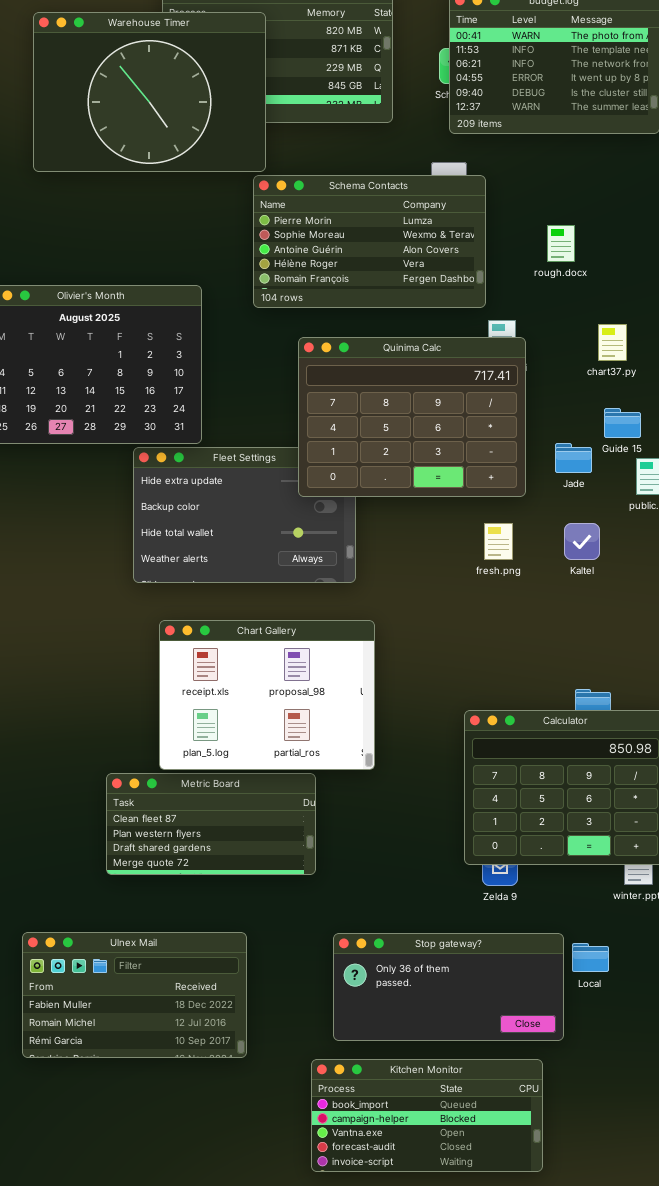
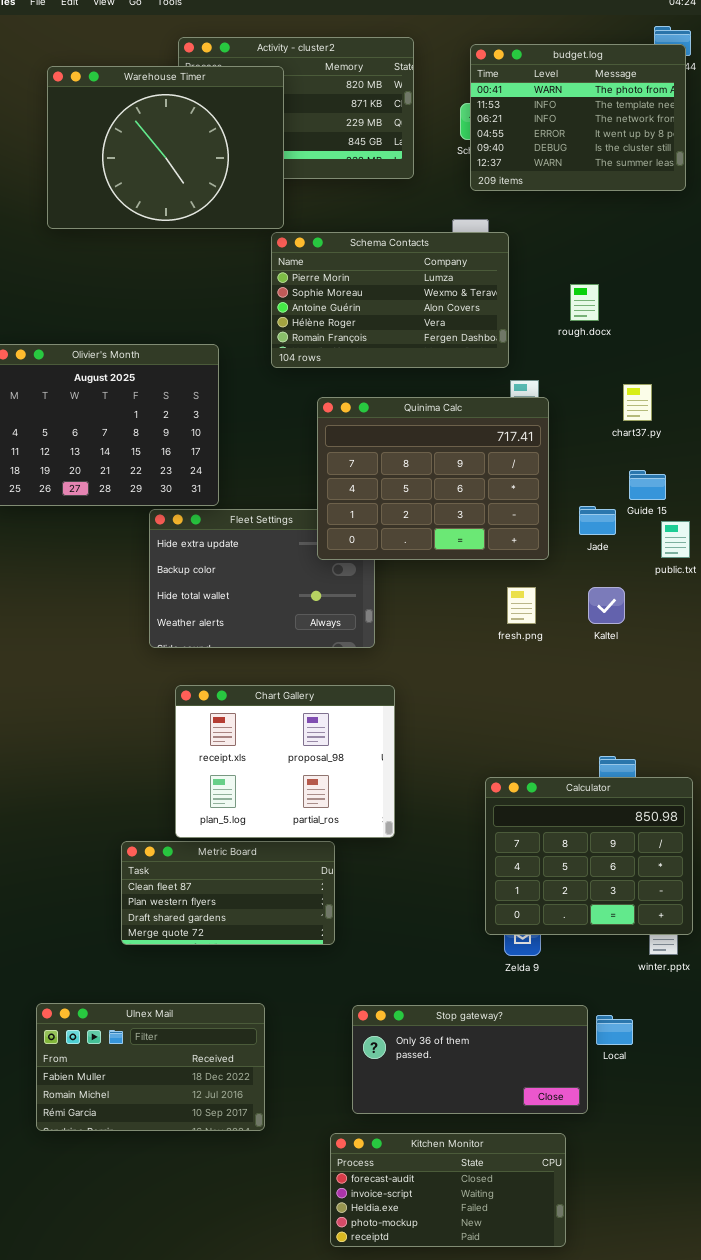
Kitchen Monitor: [311,1059,543,1172] -> [330,1133,566,1247], scrolled down 3 rows

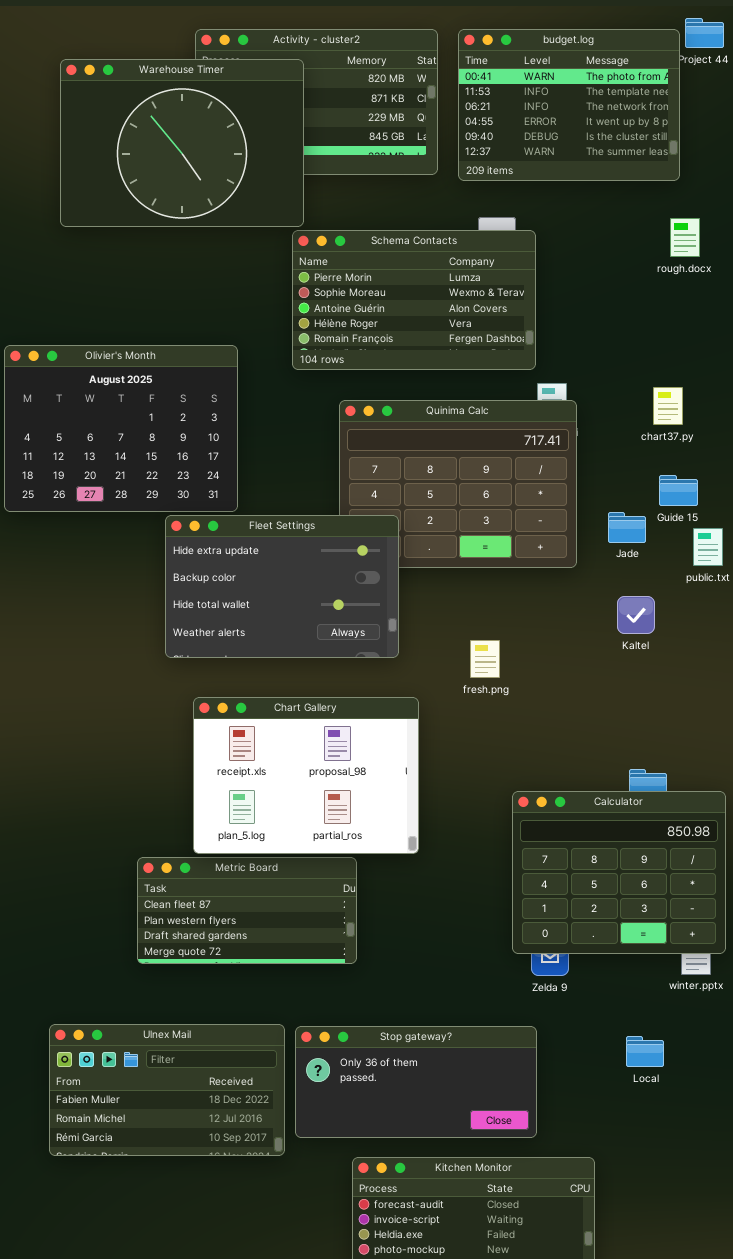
budget.log: [470,44,686,191] -> [458,29,680,181], moved
rough.docx: [570,284,599,321] -> [670,218,700,257], moved
Fleet Settings: [149,509,375,648] -> [165,515,399,658], raised
fresh.png: [507,587,536,624] -> [470,640,500,678], moved
Stop gateway?: [352,1005,588,1114] -> [295,1026,537,1138], moved

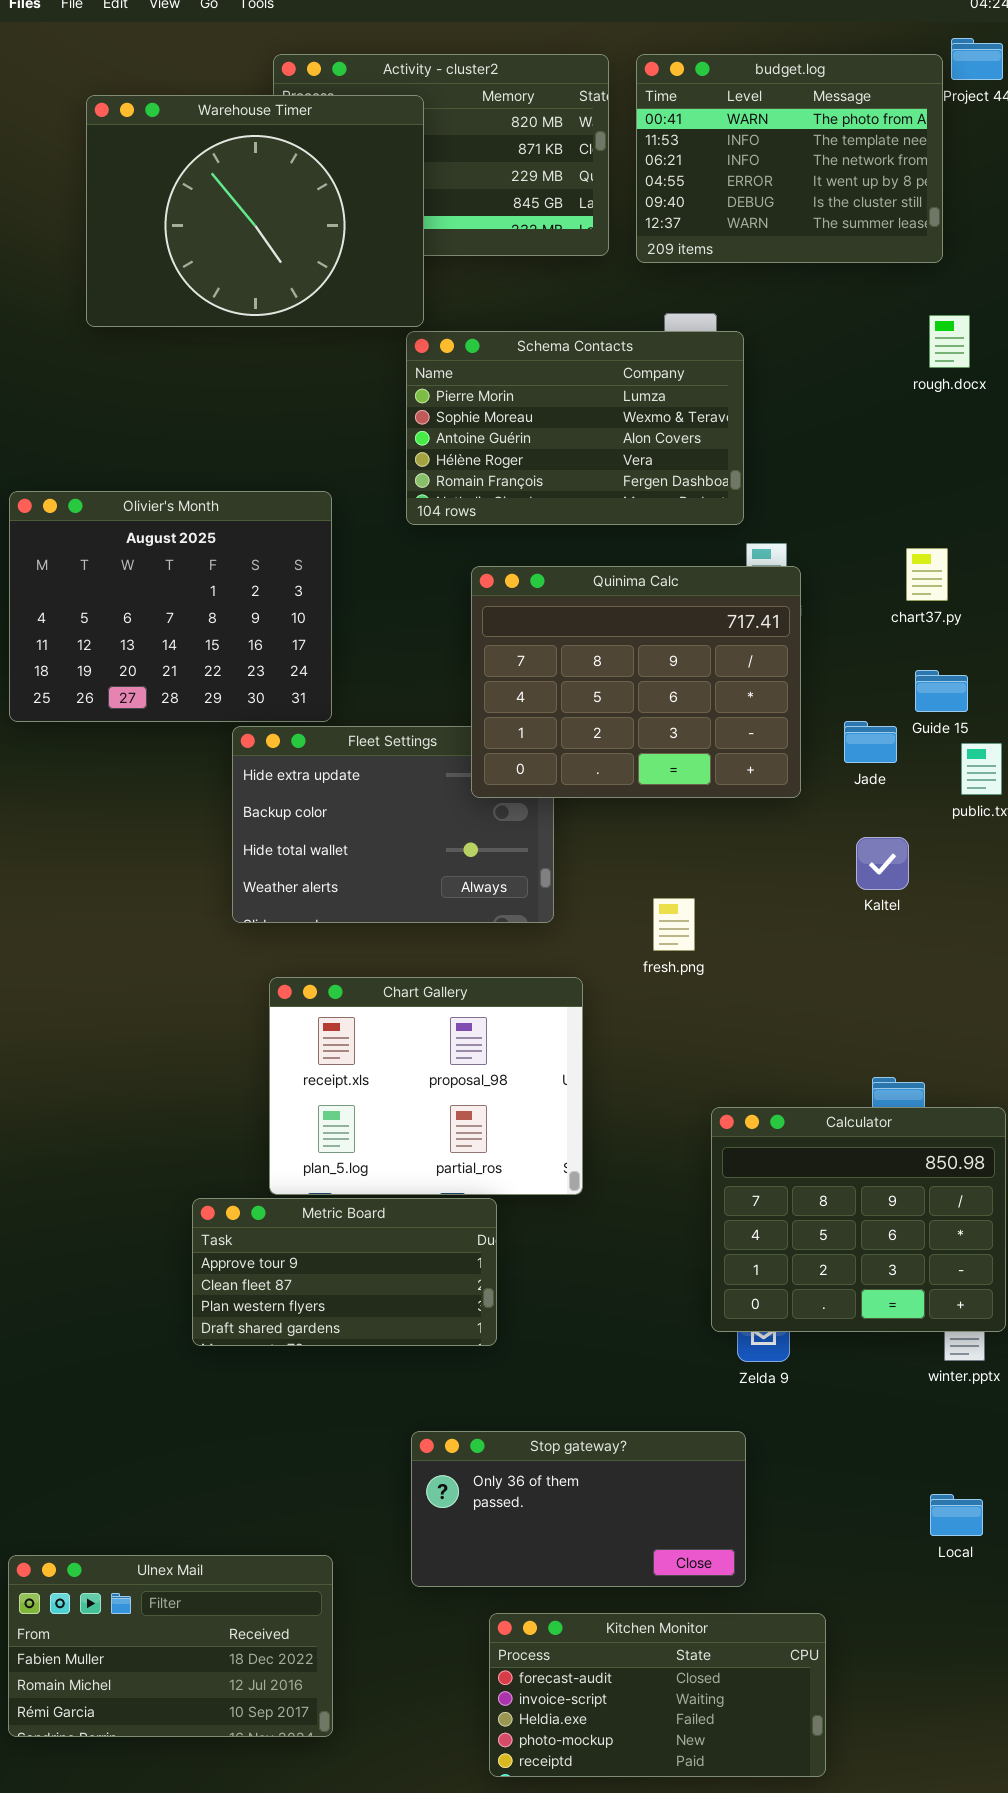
Quinima Calc: [339,400,577,568] -> [471,566,801,798], raised
Metric Board: [137,857,357,964] -> [192,1198,497,1346], scrolled up 1 row
Ulnex Mail: [49,1024,285,1156] -> [8,1555,333,1737], moved
Local: [626,1036,664,1067] -> [930,1494,983,1536], moved

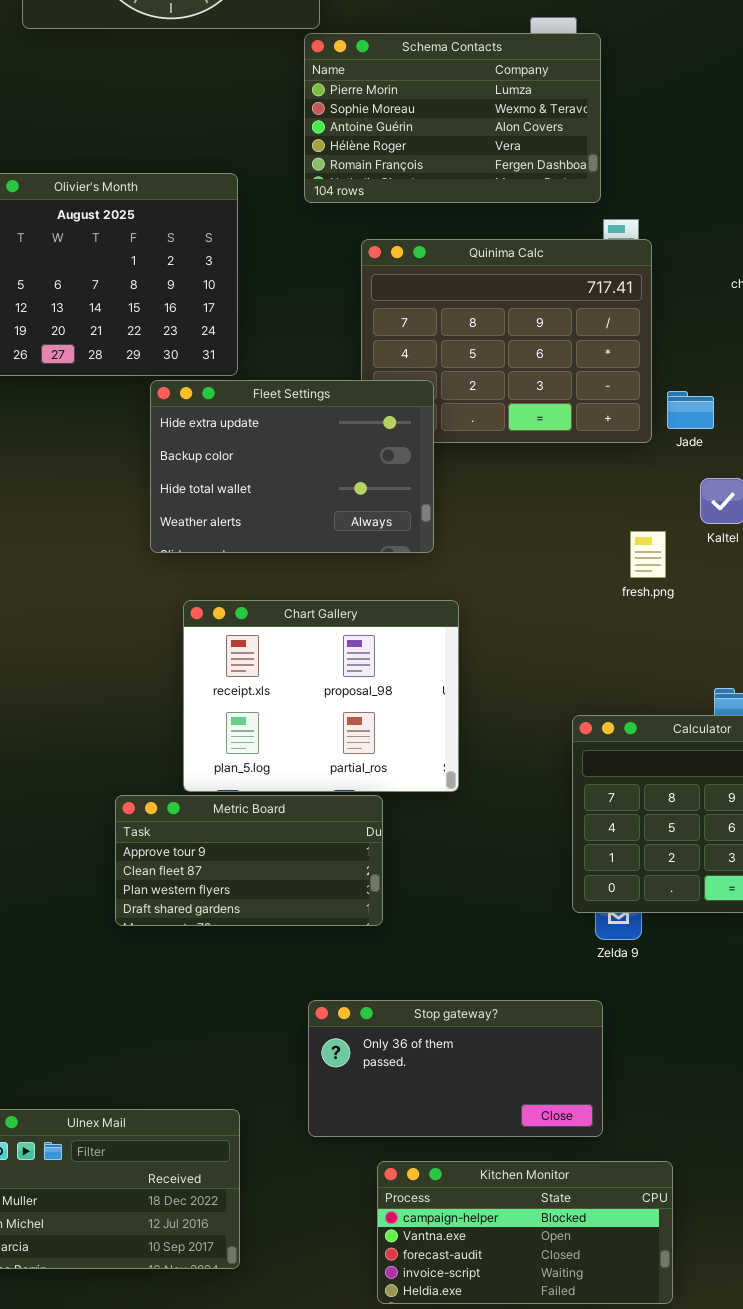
Jade: [844,721,897,763] -> [667,391,714,429], moved
Fleet Settings: [232,726,554,923] -> [150,380,434,553], raised
fresh.png: [653,898,695,951] -> [630,531,666,578], moved
Kitchen Monitor: [489,1613,826,1777] -> [377,1161,673,1304], scrolled up 2 rows

